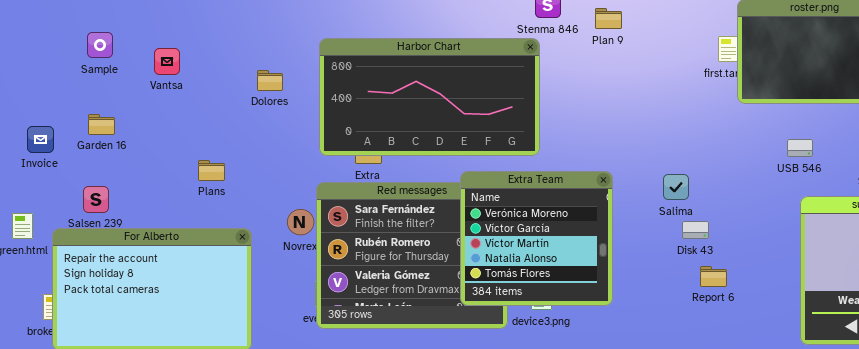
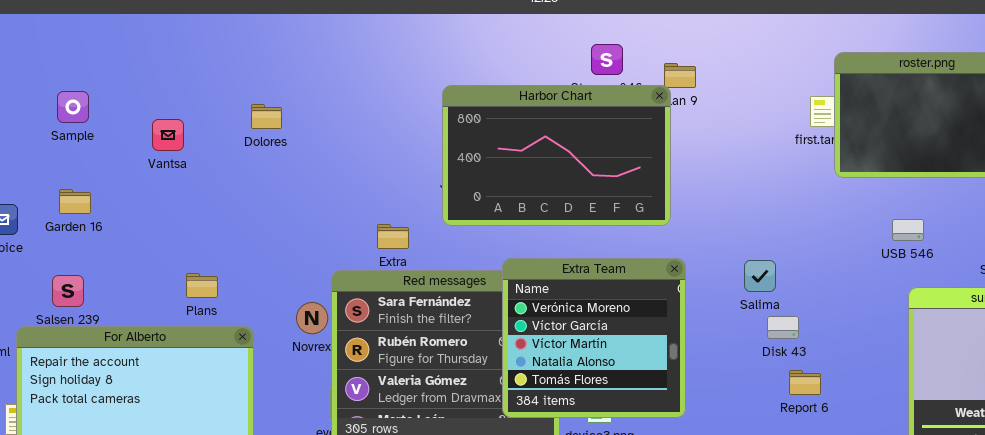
Harbor Chart: [319,38,540,156] -> [442,85,671,226], moved, resized
Vantsa: [154,48,180,75] -> [152,119,184,151], moved
Dolores: [257,70,283,91] -> [251,104,282,129], moved
Plans: [198,160,225,181] -> [186,273,218,298], moved

